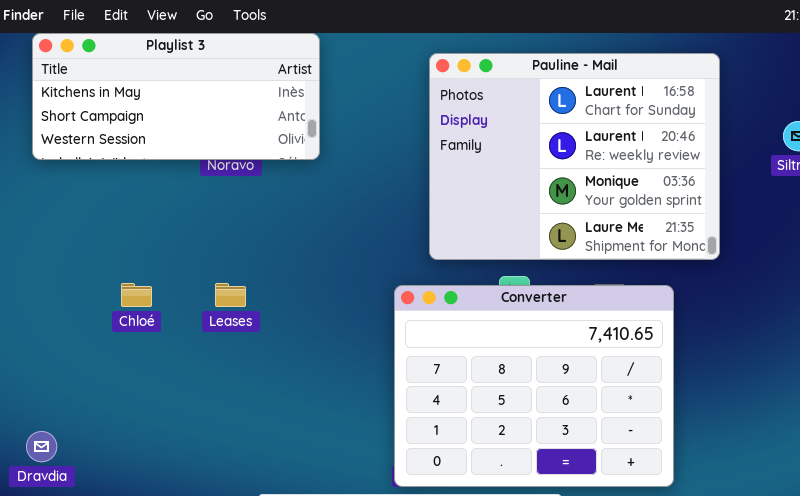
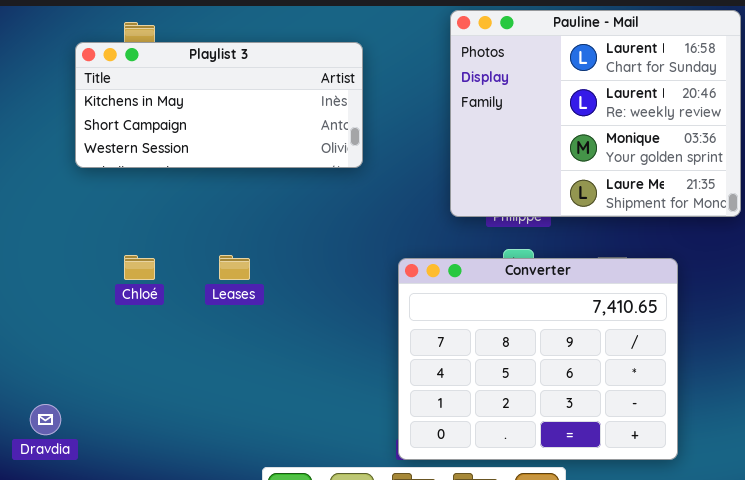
Playlist 3: [32,33,320,160] -> [75,42,363,168], moved
Pauline - Mail: [429,53,720,260] -> [450,10,741,217], moved

